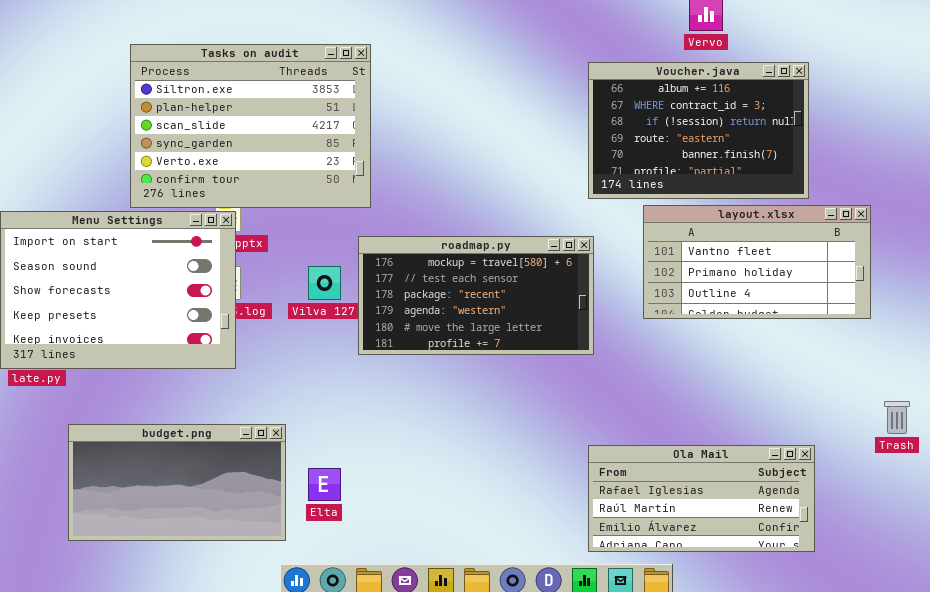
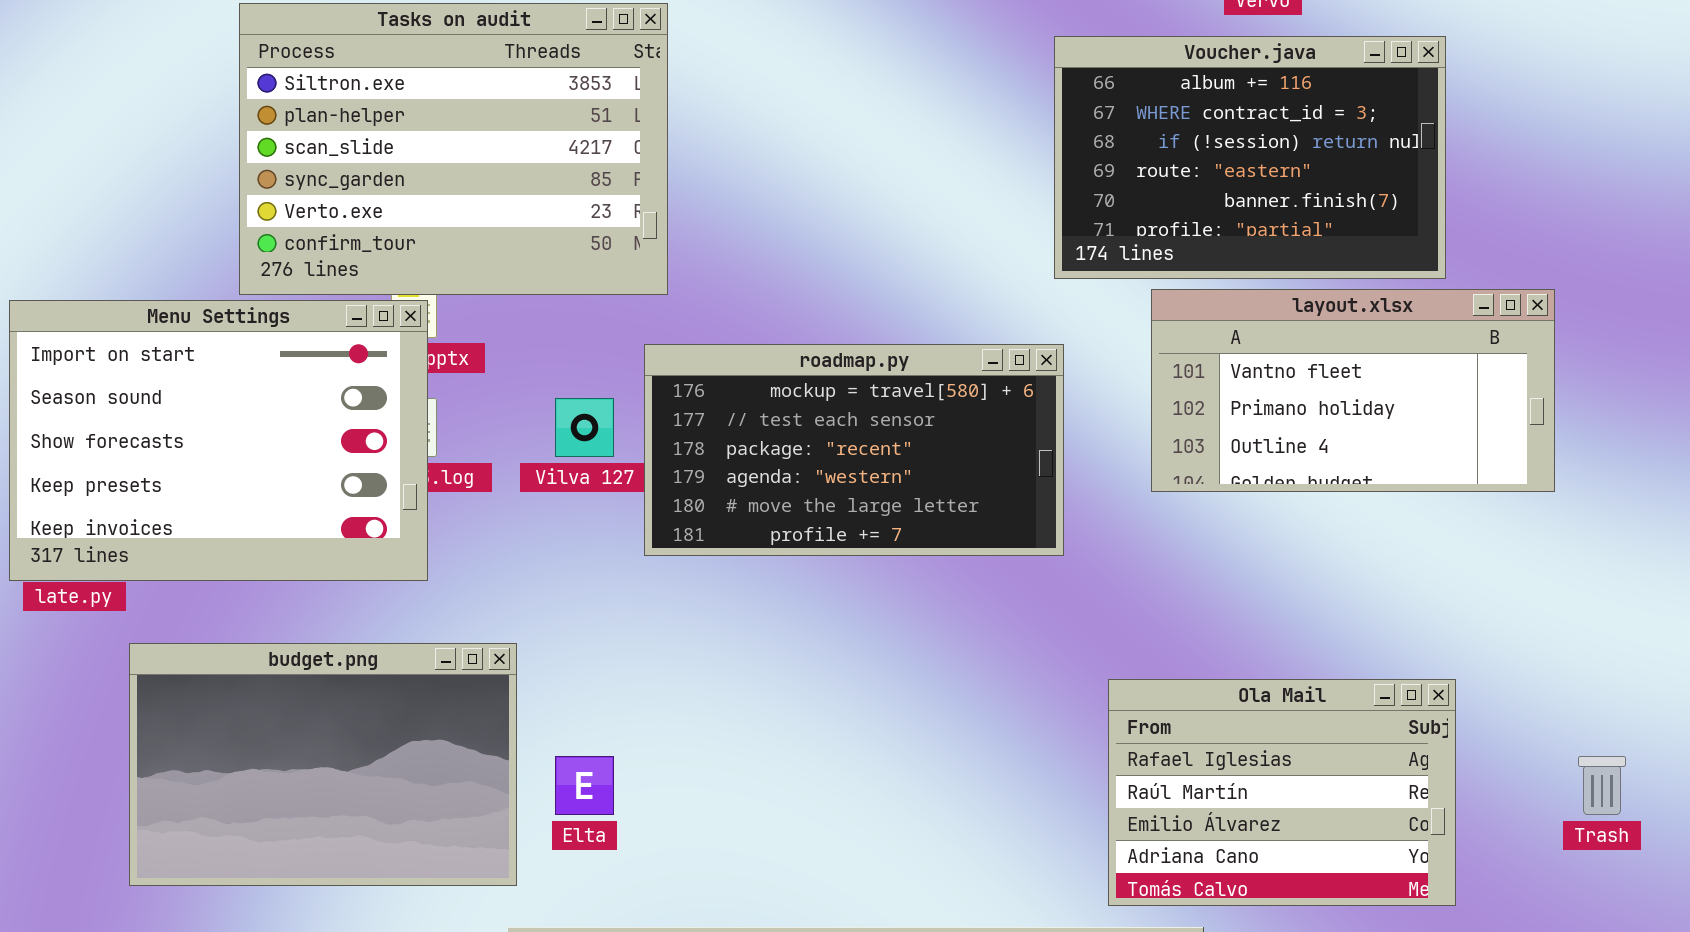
Trash: [884,401,910,434] -> [1578,756,1626,815], moved
budget.png: [68,424,286,541] -> [129,643,517,886], resized
Ola Mail: [588,445,815,552] -> [1108,679,1456,906], resized

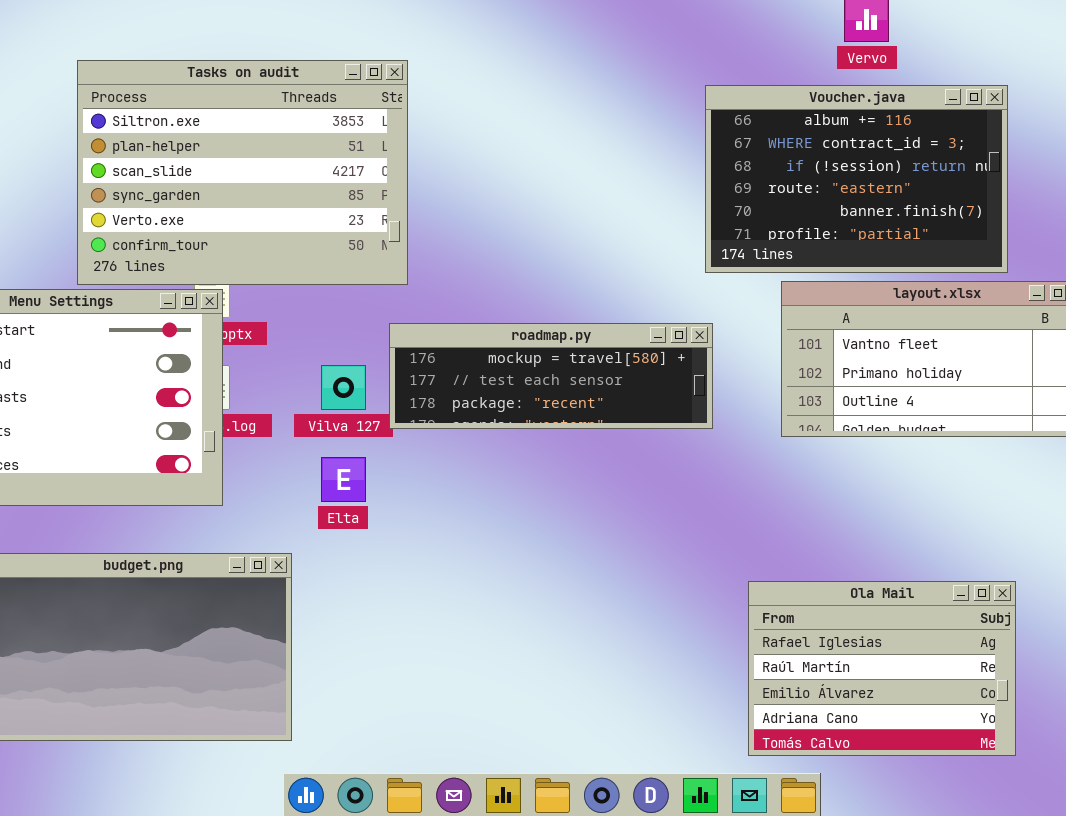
roadmap.py: [644,344,1064,556] -> [389,323,713,429], resized
Elta: [555,756,614,815] -> [321,457,366,502], moved

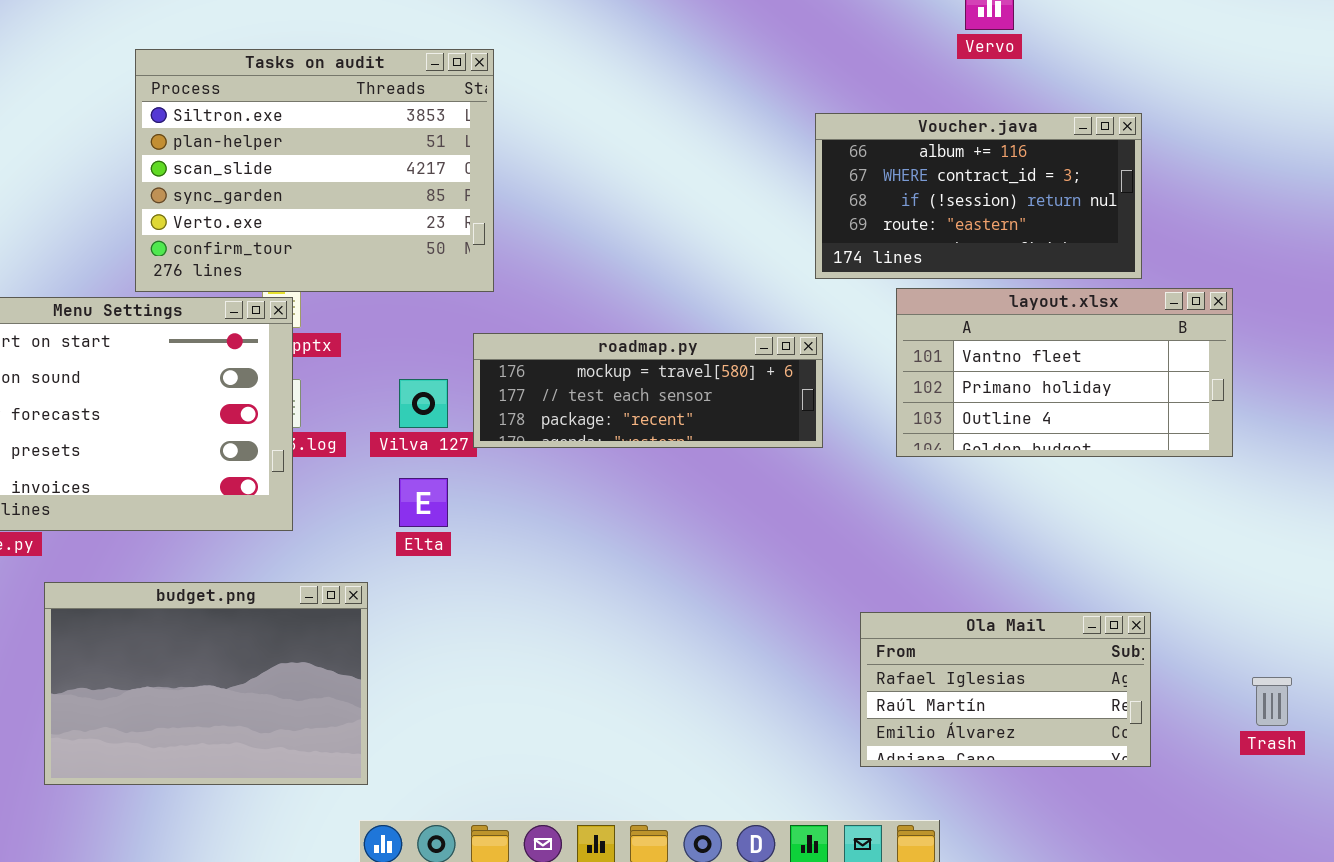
Voucher.java: [705,85,1008,273] -> [815,113,1142,279], resized
Ola Mail: [748,581,1016,756] -> [860,612,1151,767], resized

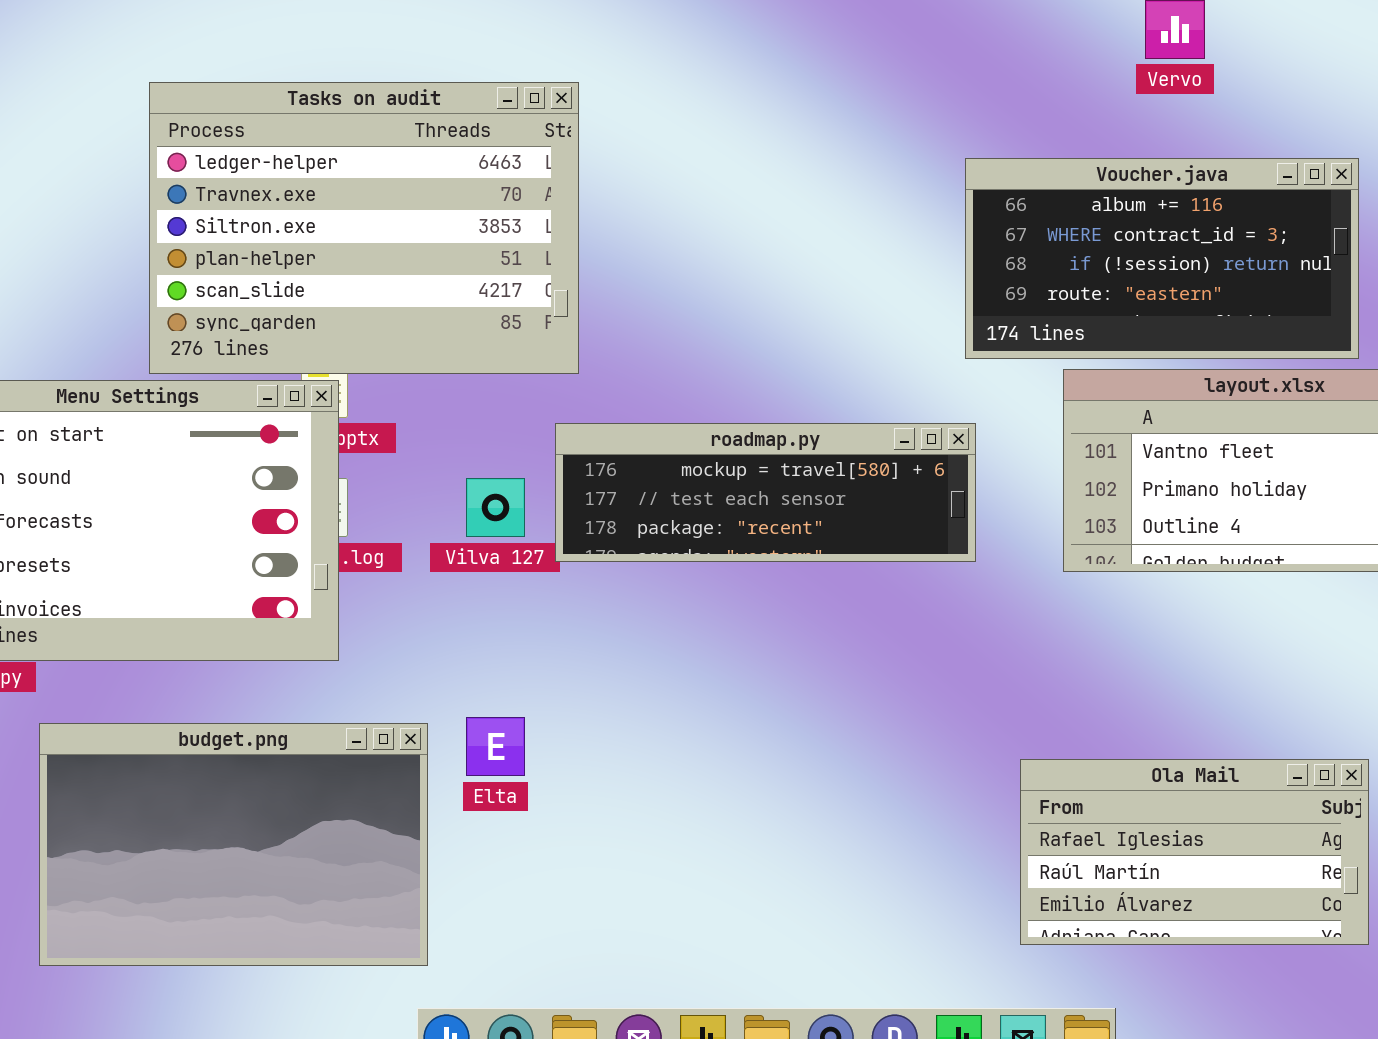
Tasks on audit: [135,49,494,292] -> [149,82,579,374], scrolled up 2 rows
Elta: [399,478,448,527] -> [466,717,525,776], moved

